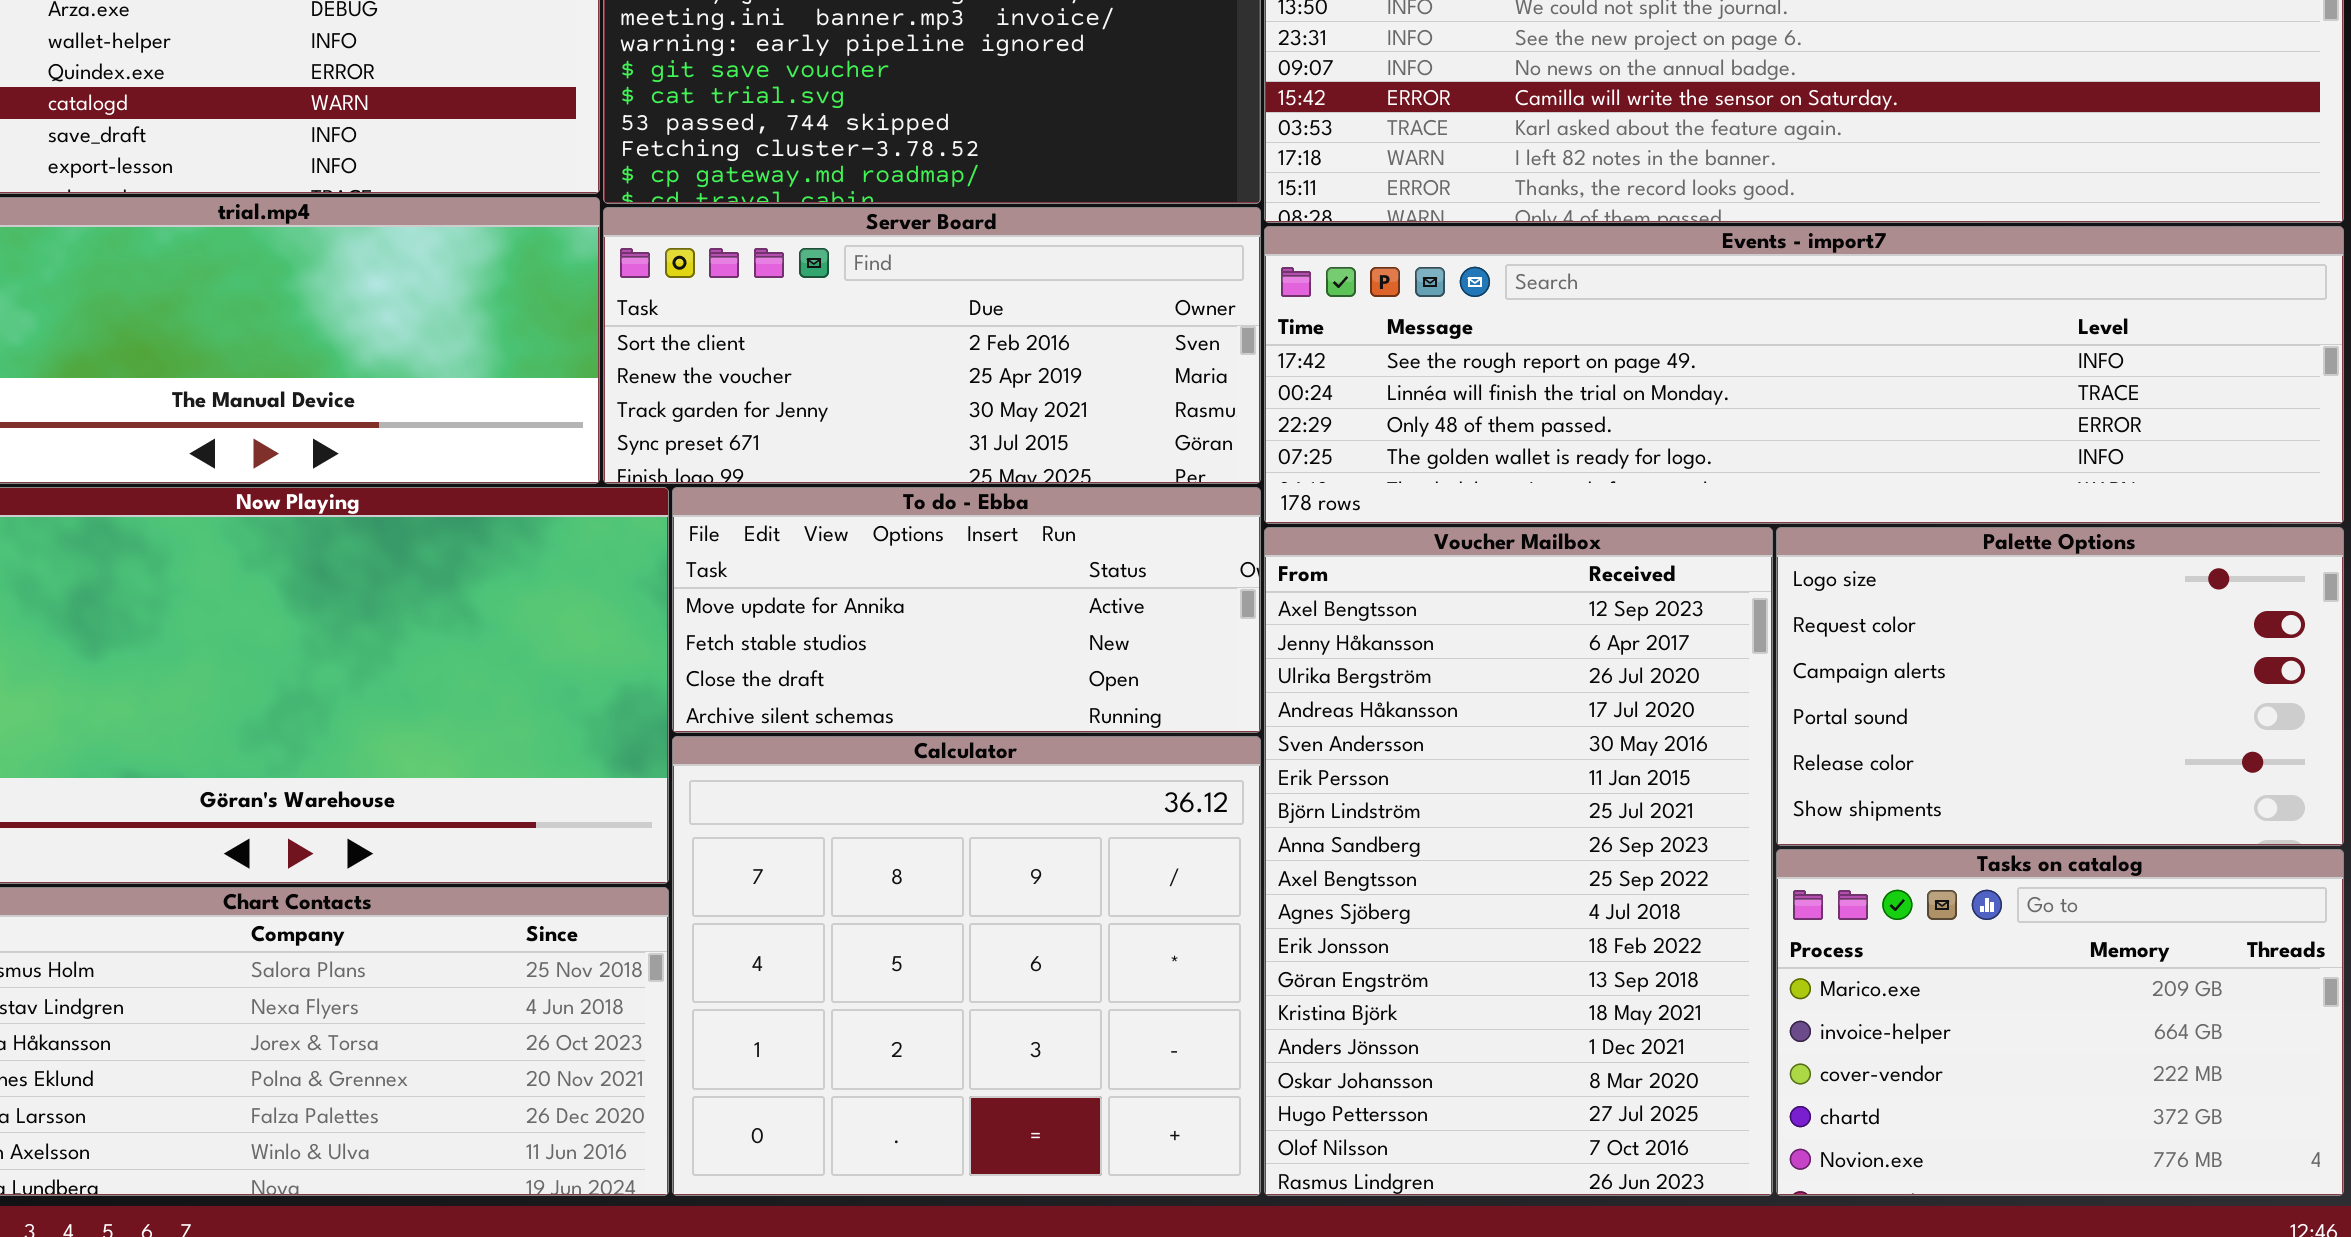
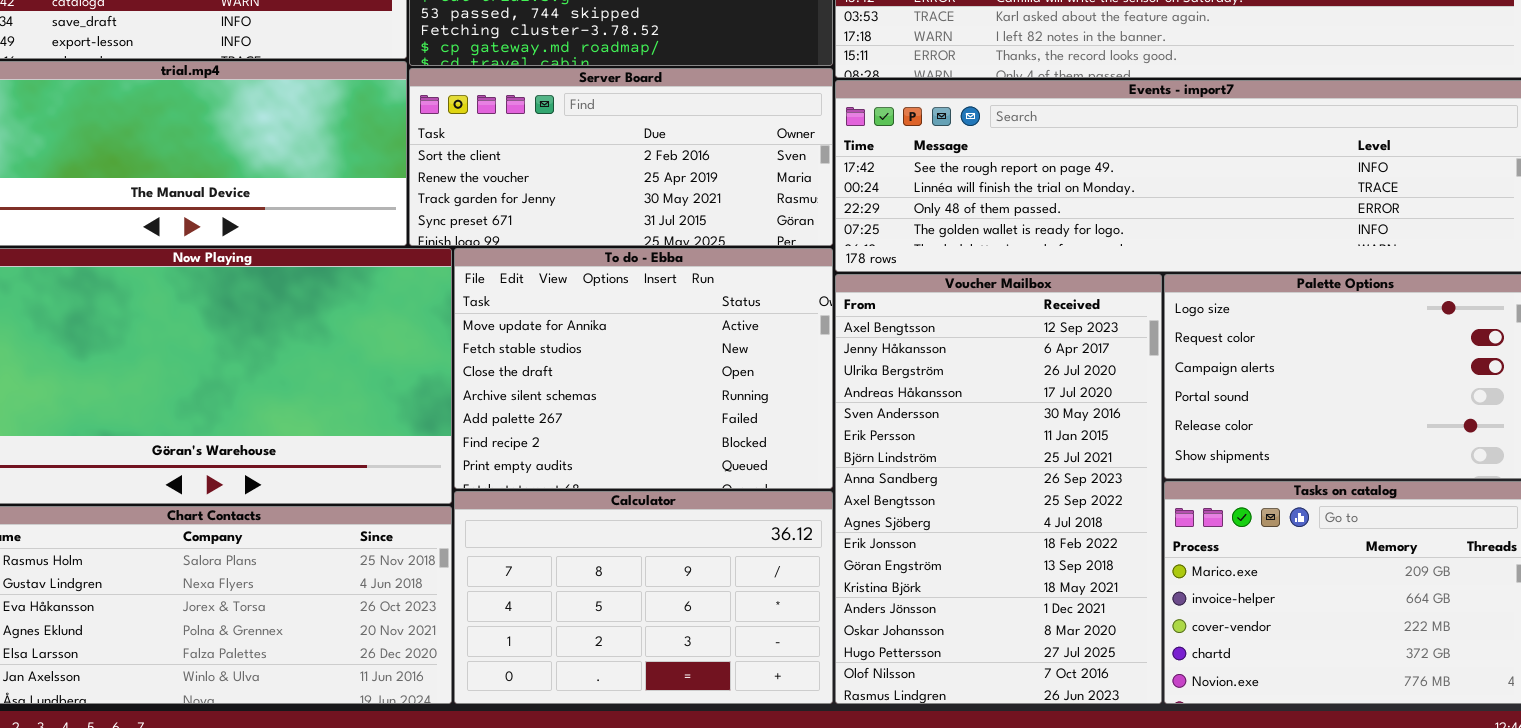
To do - Ebba: [672,487,1261,733] -> [454,248,833,489], resized
Calculator: [672,736,1261,1196] -> [454,491,833,704], resized

